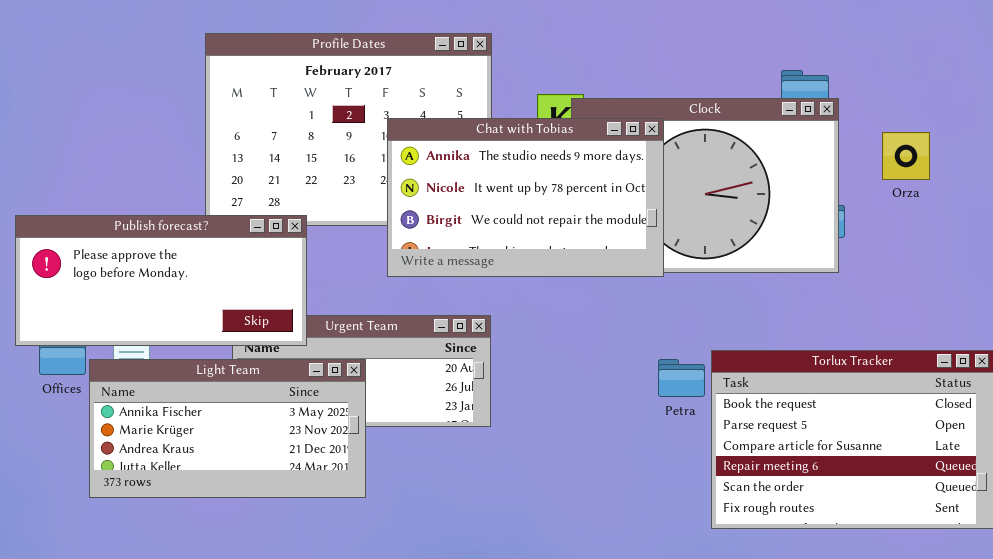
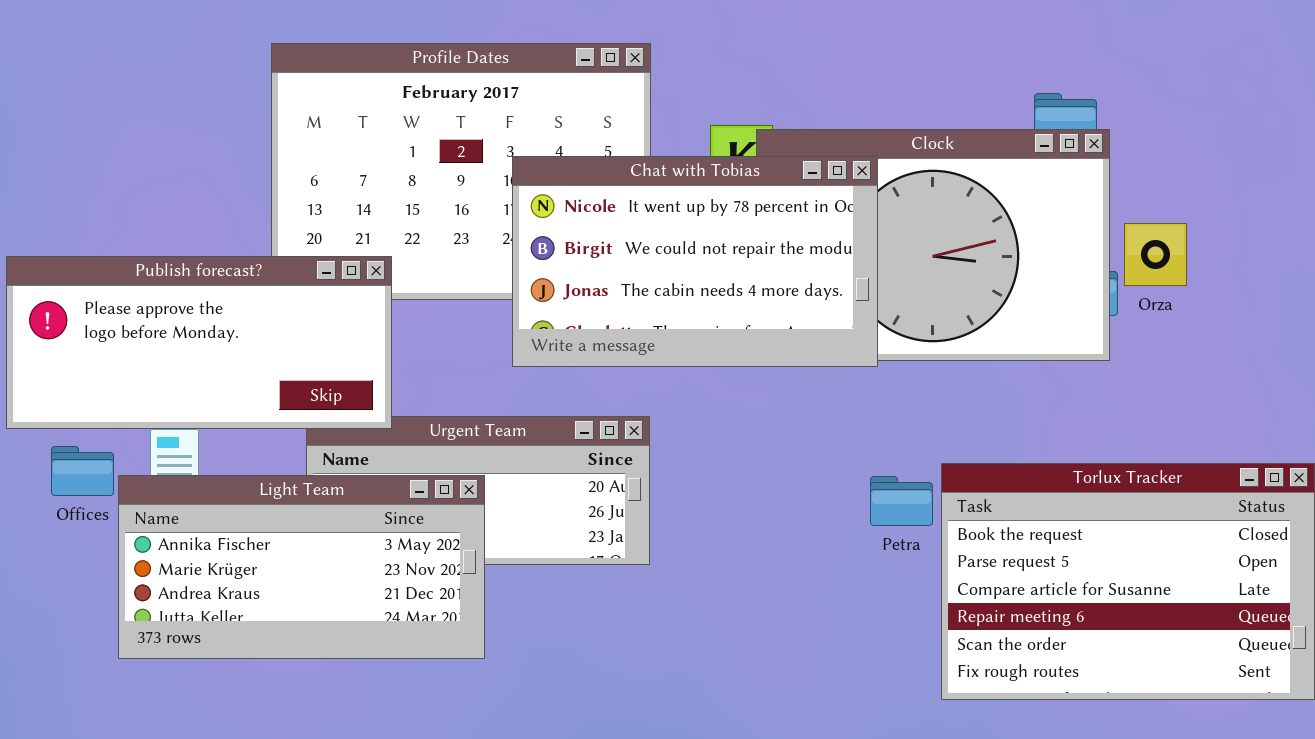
Chat with Tobias: [387,118,664,277] -> [512,156,878,367], scrolled down 1 row
Orza: [882,132,930,180] -> [1124,223,1187,286], moved
Publish forecast?: [15,215,307,346] -> [6,256,392,429], moved

